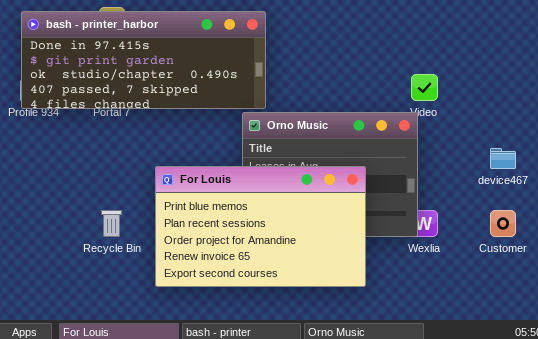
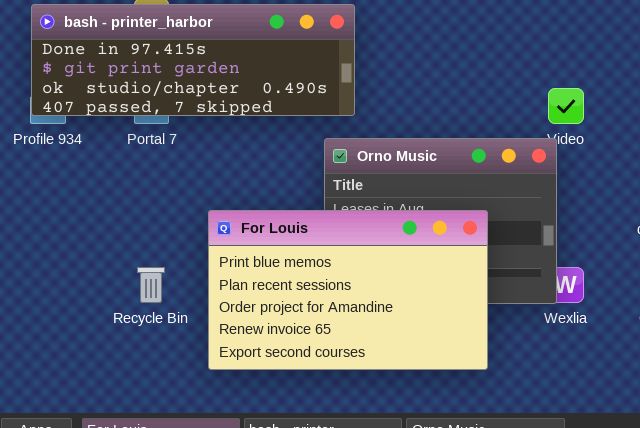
bash - printer_harbor: [21,11,266,109] -> [31,4,355,116], resized

